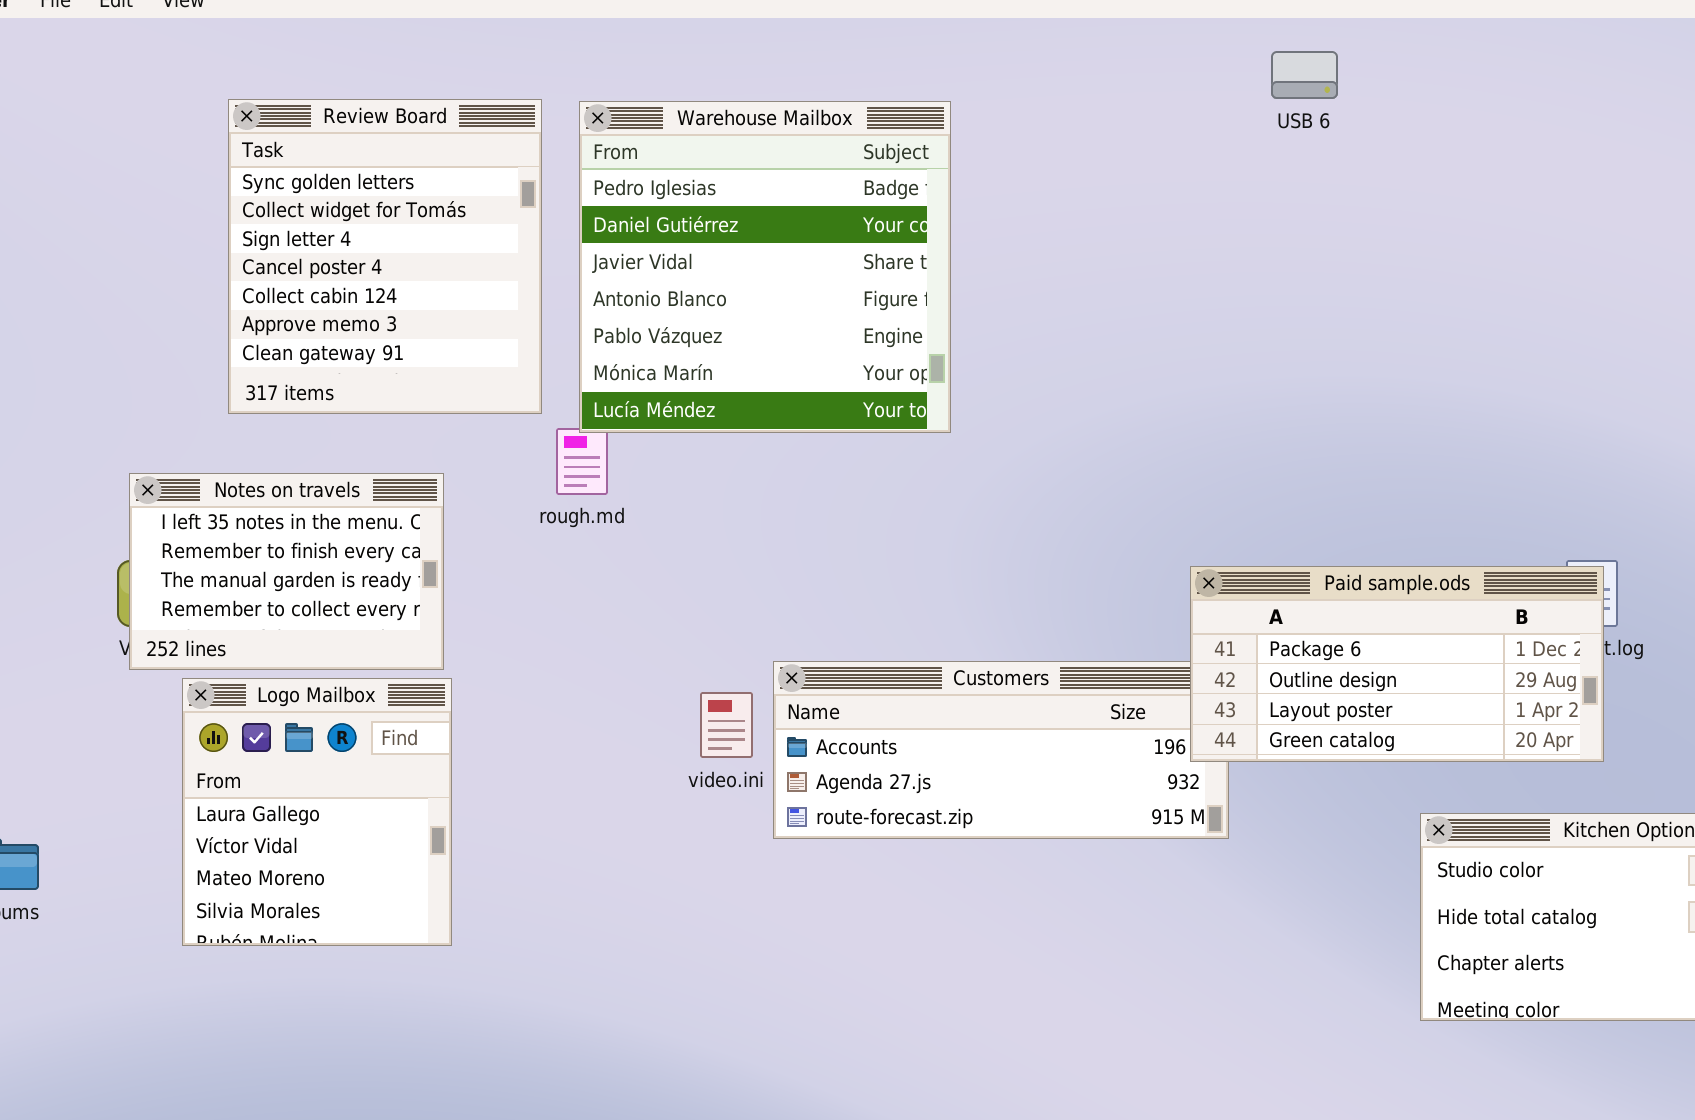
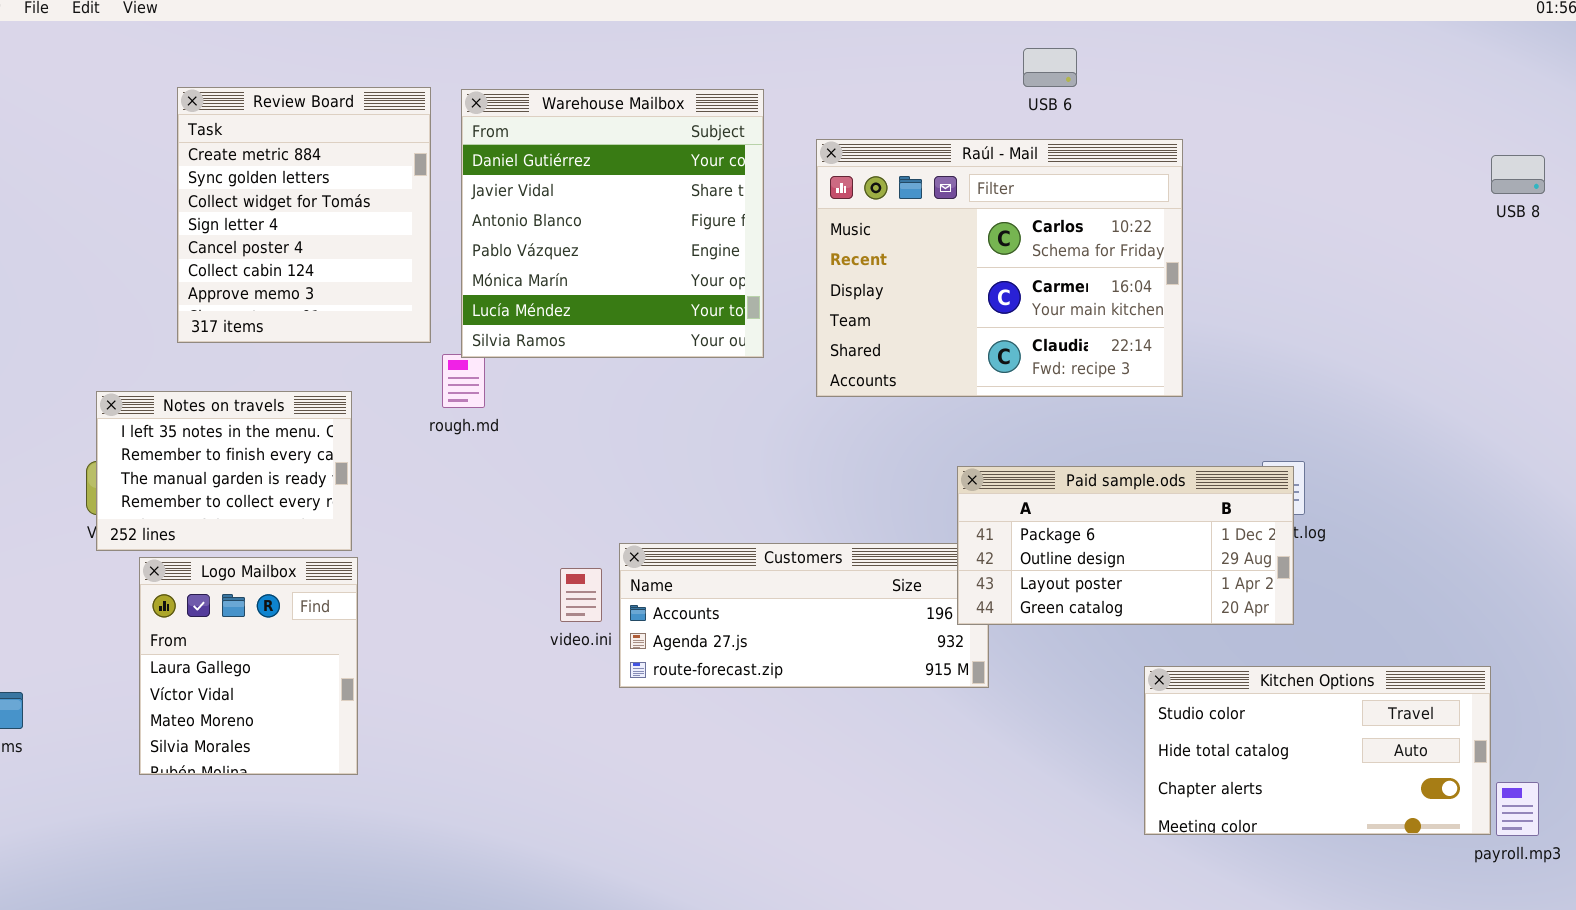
Review Board: [228,99,542,414] -> [177,87,431,343], scrolled up 1 row
Warehouse Mailbox: [579,101,951,433] -> [461,89,764,358], scrolled down 1 row
Raúl - Mail: none -> [816,139,1183,397], opened

